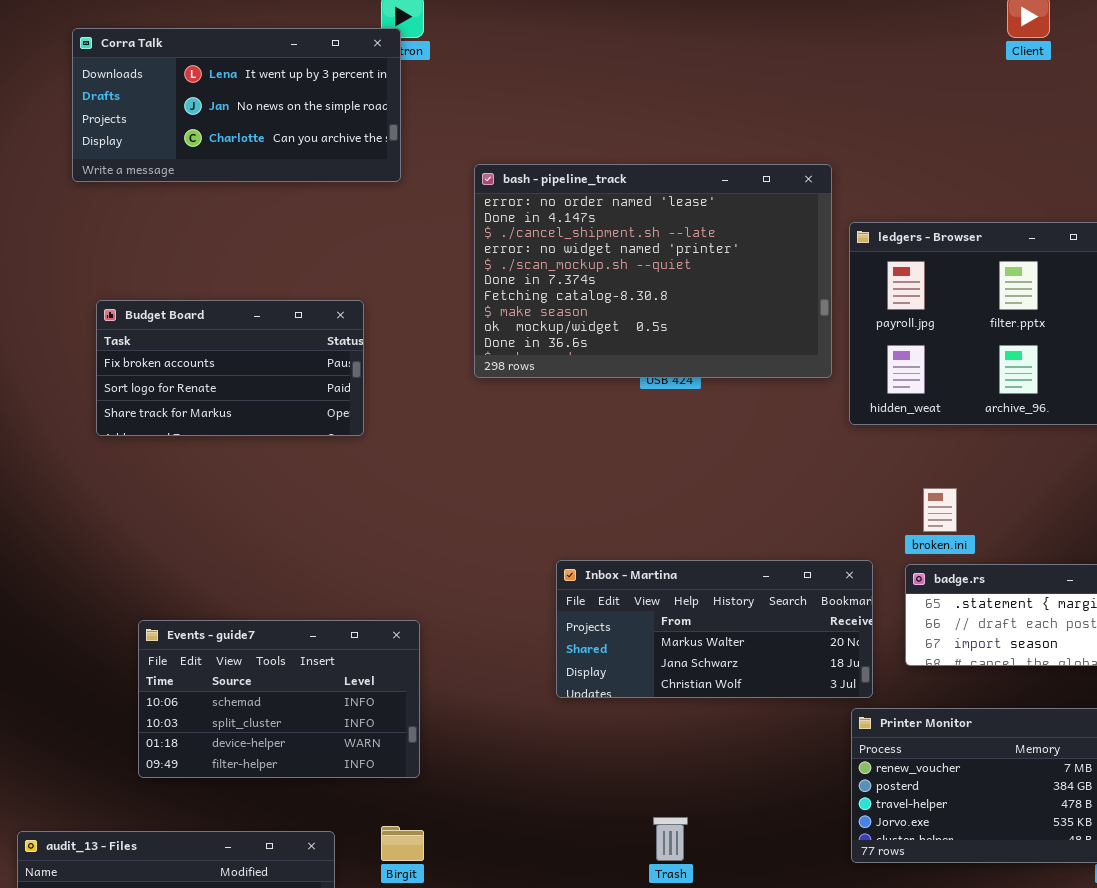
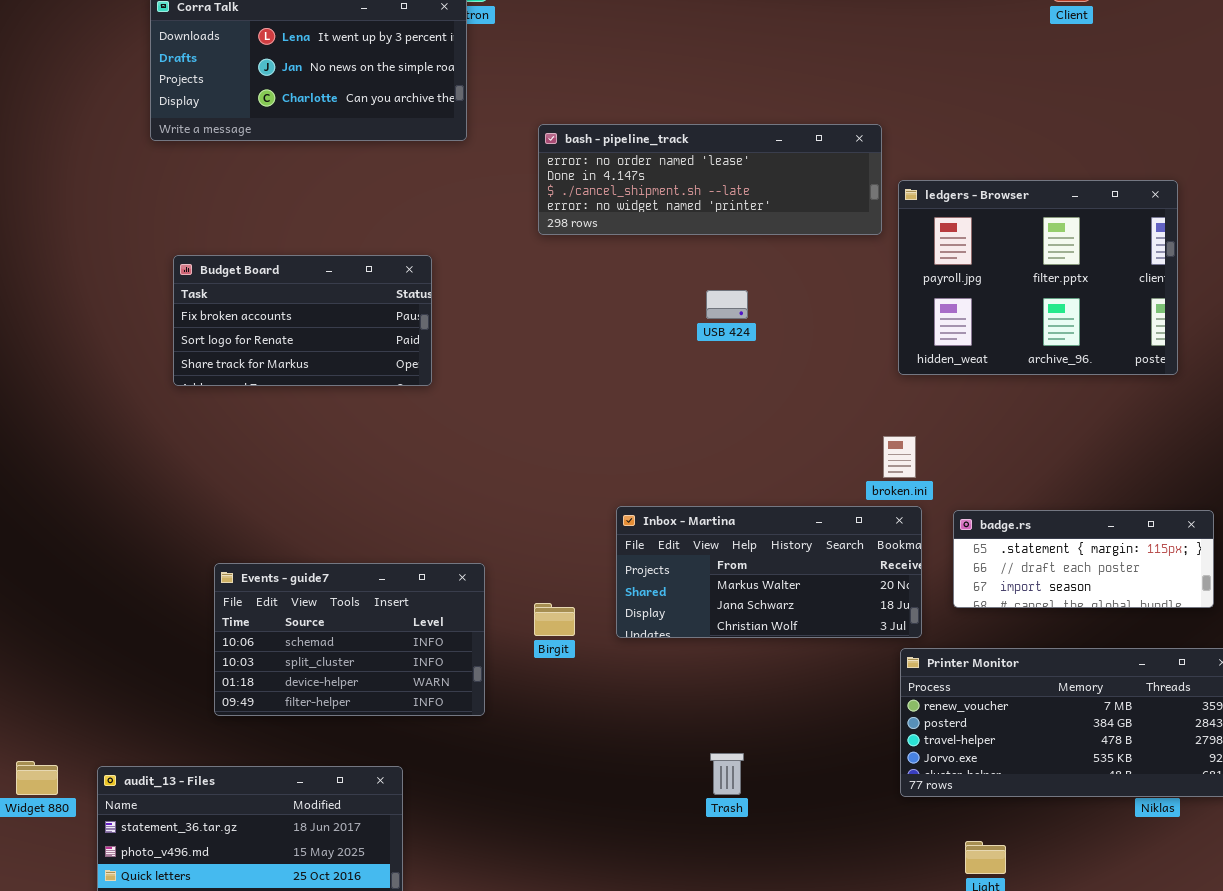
bash - pipeline_track: [474,164,832,378] -> [538,124,882,235], resized
broken.ini: [923,488,957,532] -> [883,436,916,478], moved
Birgit: [381,826,424,861] -> [534,603,575,636], moved

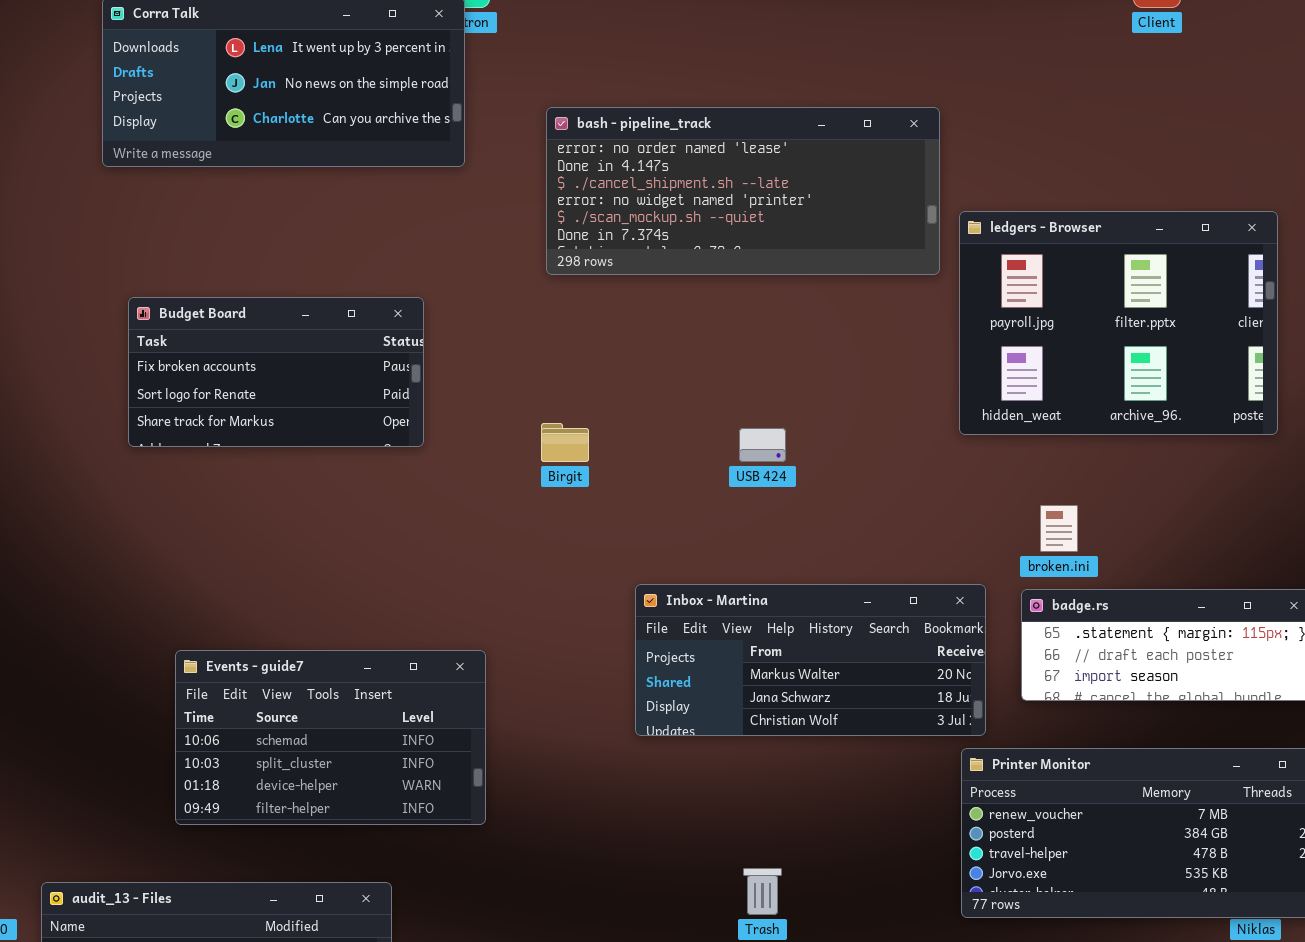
bash - pipeline_track: [538,124,882,235] -> [546,107,940,275], resized
USB 424: [706,290,748,319] -> [739,428,786,462], moved
broken.ini: [883,436,916,478] -> [1040,505,1078,552], moved
Birgit: [534,603,575,636] -> [541,423,589,462], moved

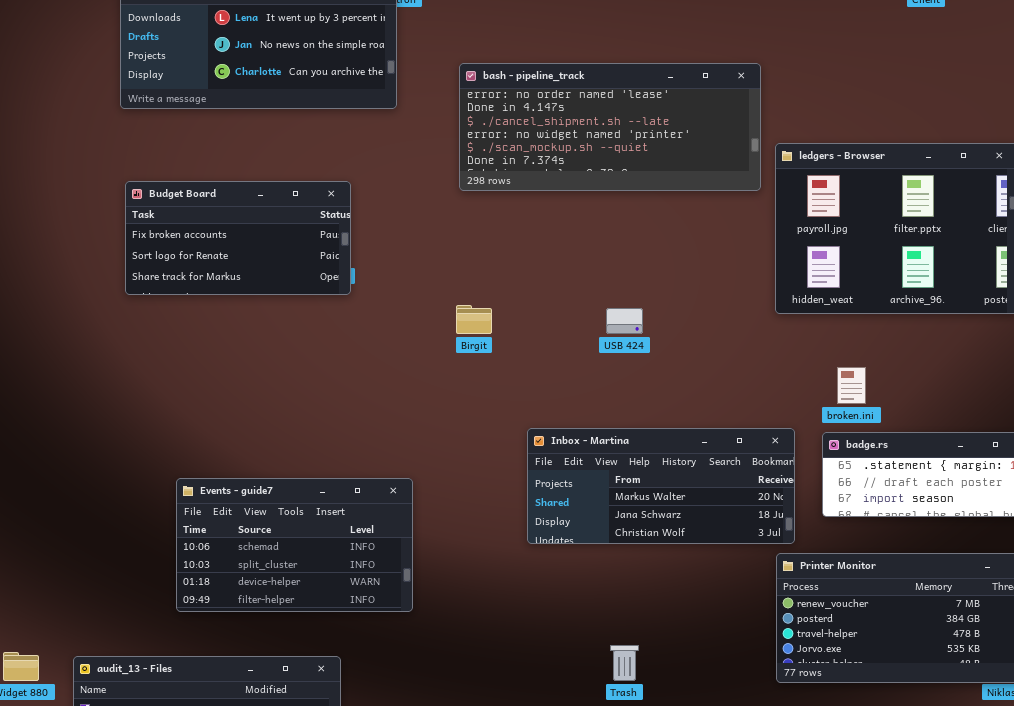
Budget Board: [128,297,424,447] -> [125,181,351,295], moved

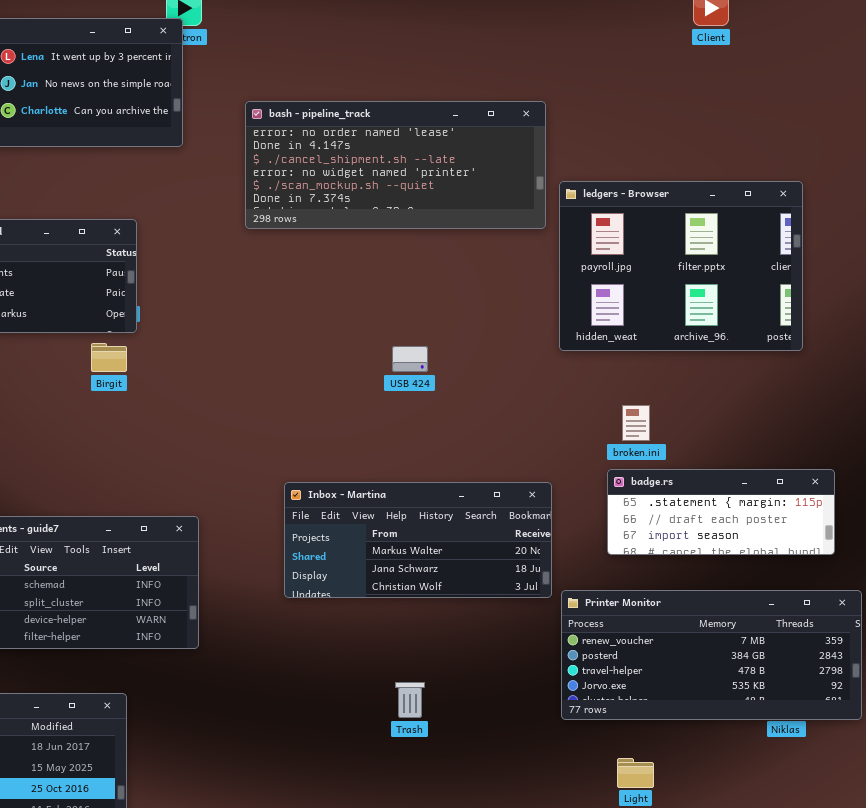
Birgit: [456,305,492,334] -> [91,343,127,372], moved
Inbox - Martina: [527,428,795,544] -> [284,482,552,598], moved

